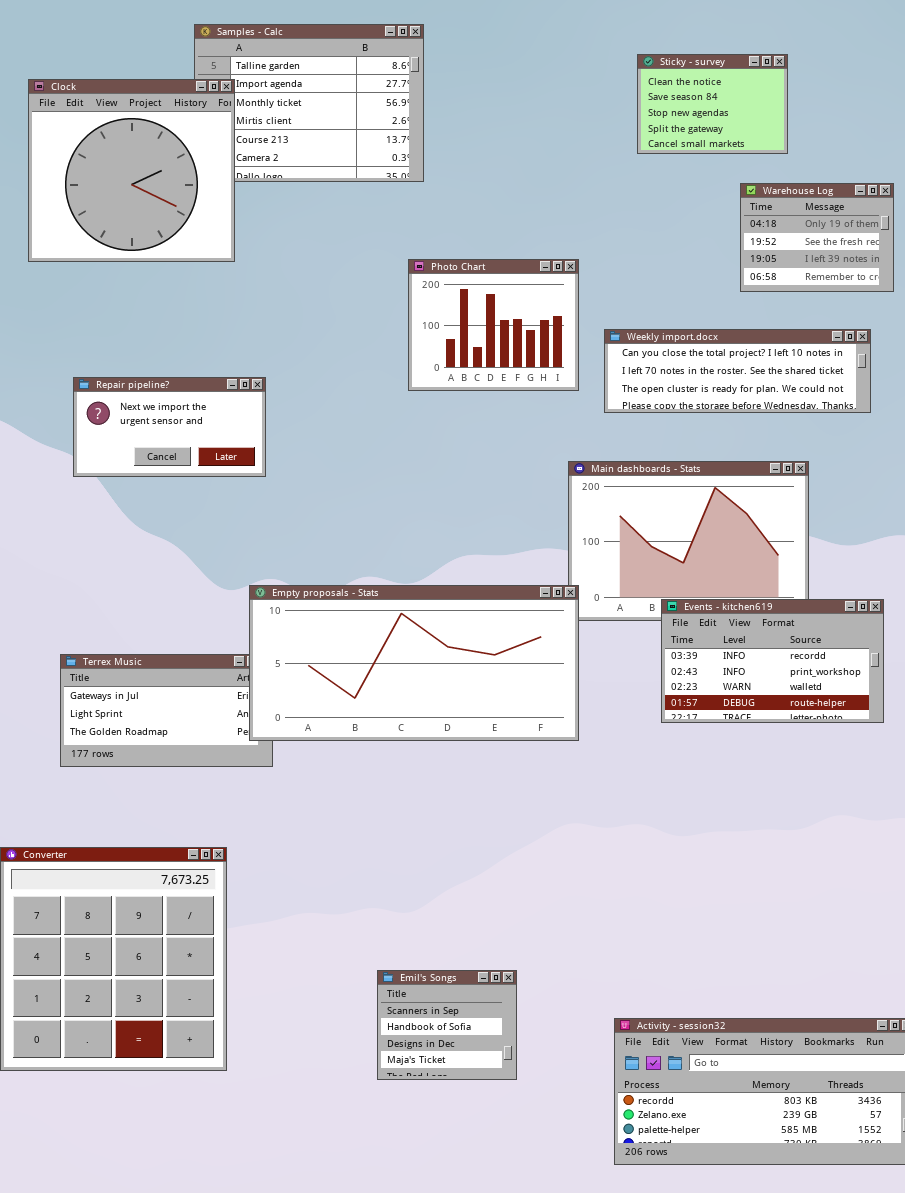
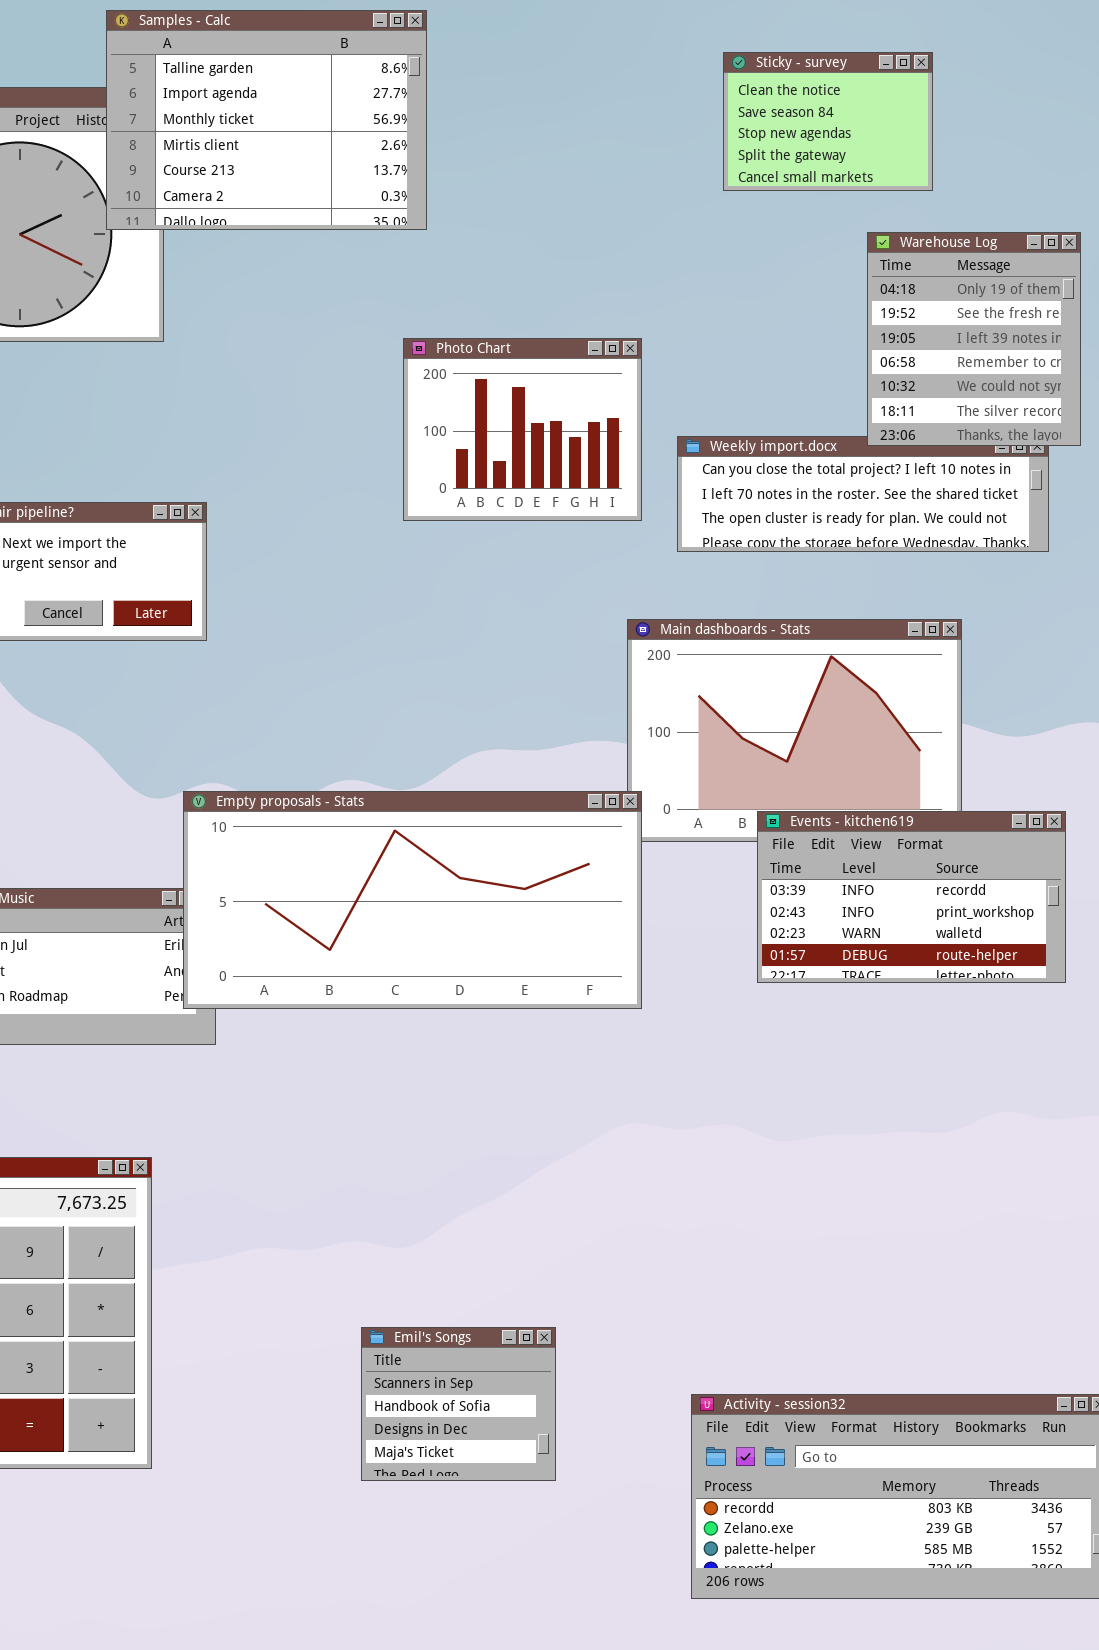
Samples - Calc: [194,24,424,182] -> [106,10,427,230], raised
Warehouse Log: [740,183,894,292] -> [867,232,1081,446], resized

